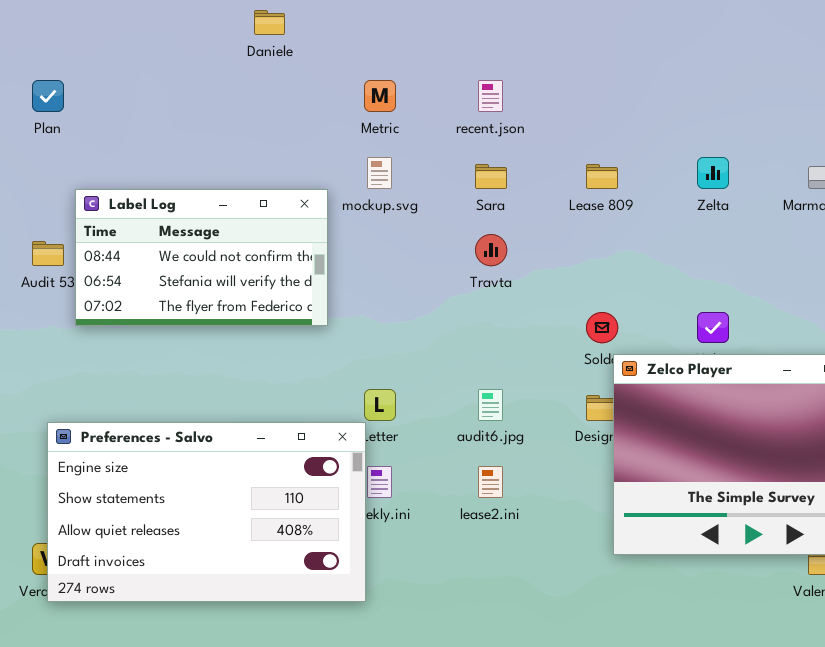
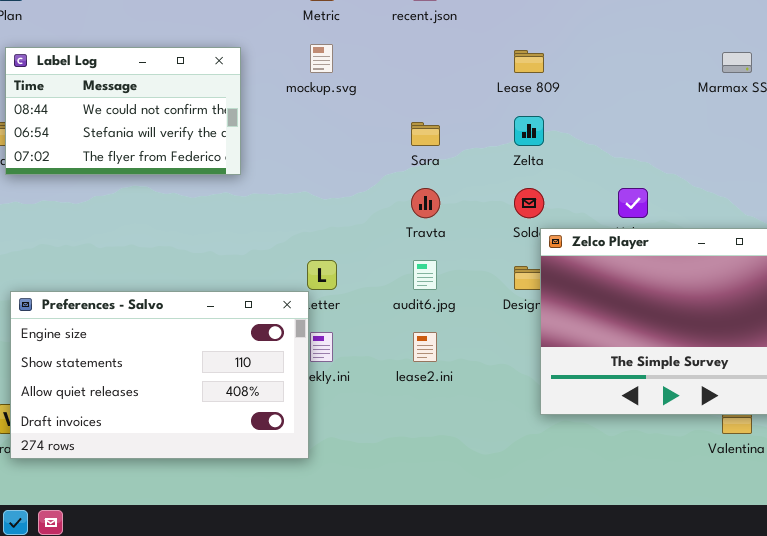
Zelta: [697,157,729,189] -> [514,116,544,146], moved
Sara: [475,164,507,189] -> [411,122,440,146], moved
Label Log: [75,189,328,326] -> [5,47,241,175], moved
Travta: [475,234,507,266] -> [411,188,440,218], moved

